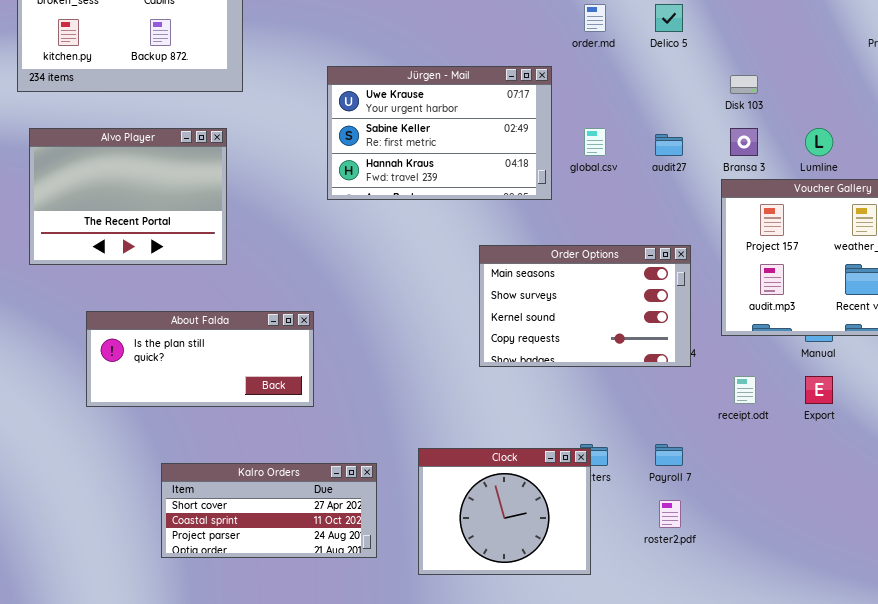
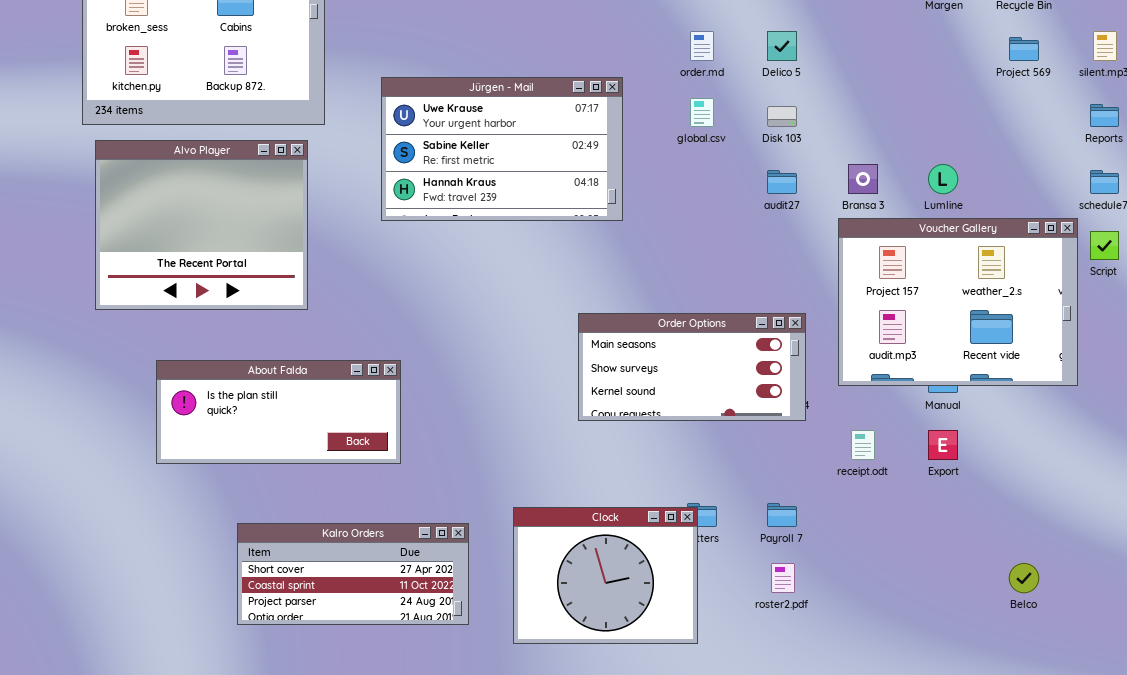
Jürgen - Mail: [327,66,552,200] -> [381,77,623,221], moved
Disk 103: [730,75,758,94] -> [767,106,797,127], moved
Alvo Player: [29,128,227,265] -> [95,140,308,310], resized
global.csv: [584,128,606,156] -> [690,98,714,127], moved
Order Options: [479,245,691,367] -> [578,313,806,421], resized

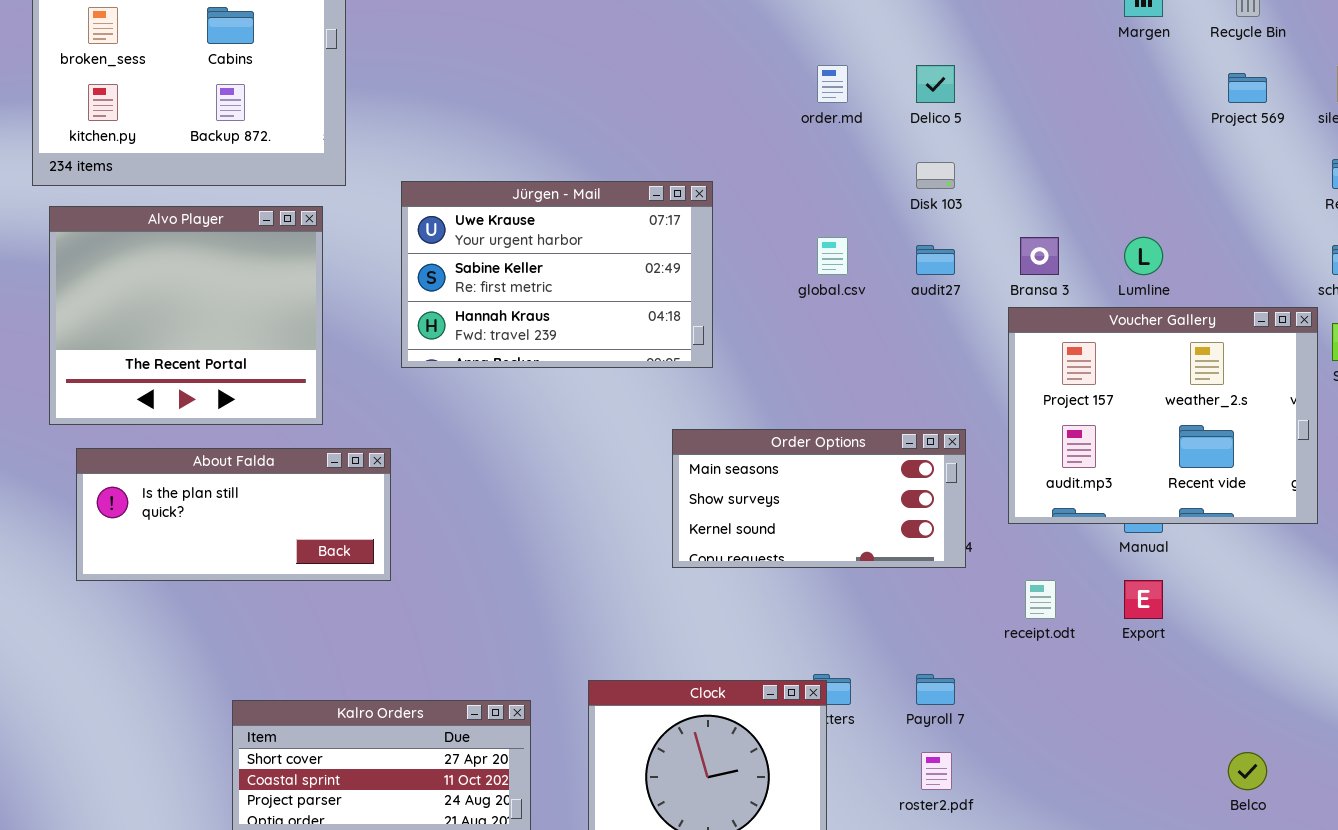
Jürgen - Mail: [381,77,623,221] -> [401,181,713,368], moved
global.csv: [690,98,714,127] -> [817,237,848,275], moved
About Falda: [156,360,401,464] -> [76,448,391,581], moved

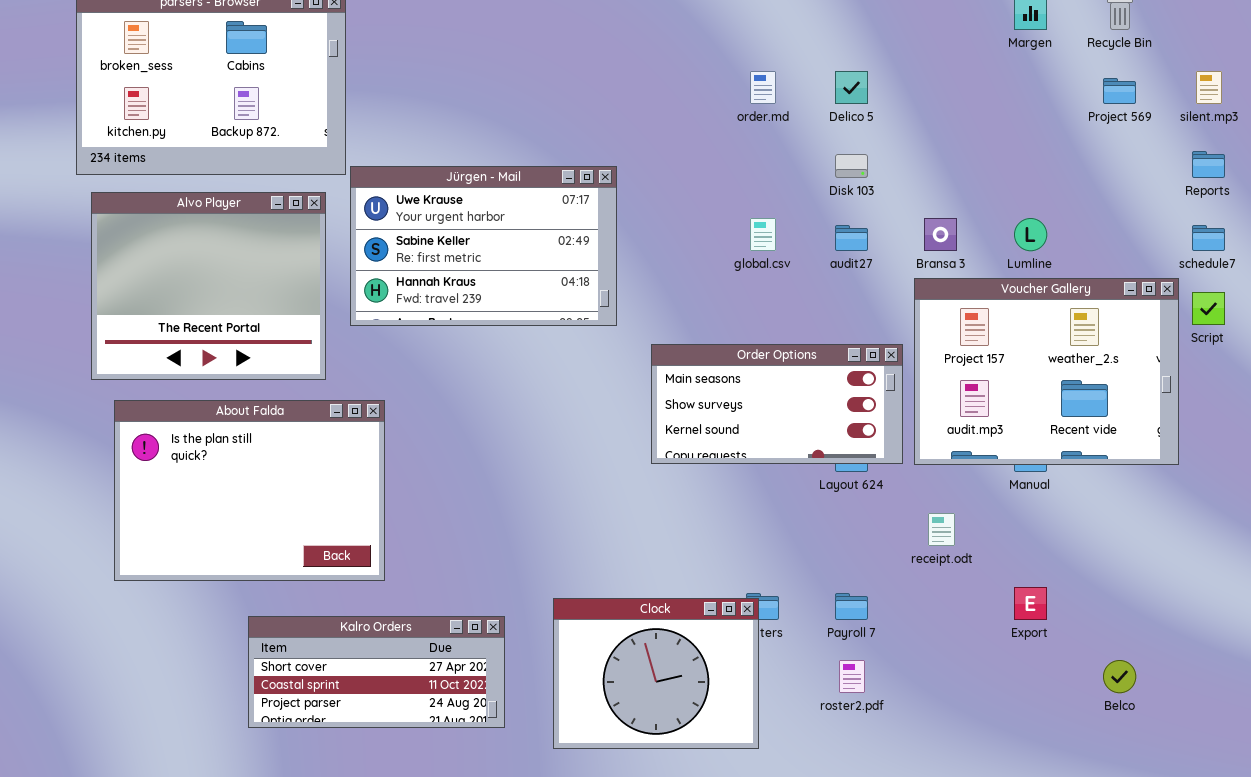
Jürgen - Mail: [401,181,713,368] -> [350,166,617,326], moved
Order Options: [672,429,966,568] -> [651,344,903,464], moved
About Falda: [76,448,391,581] -> [114,400,385,581], resized
Export: [1124,580,1163,619] -> [1014,587,1047,620], moved

